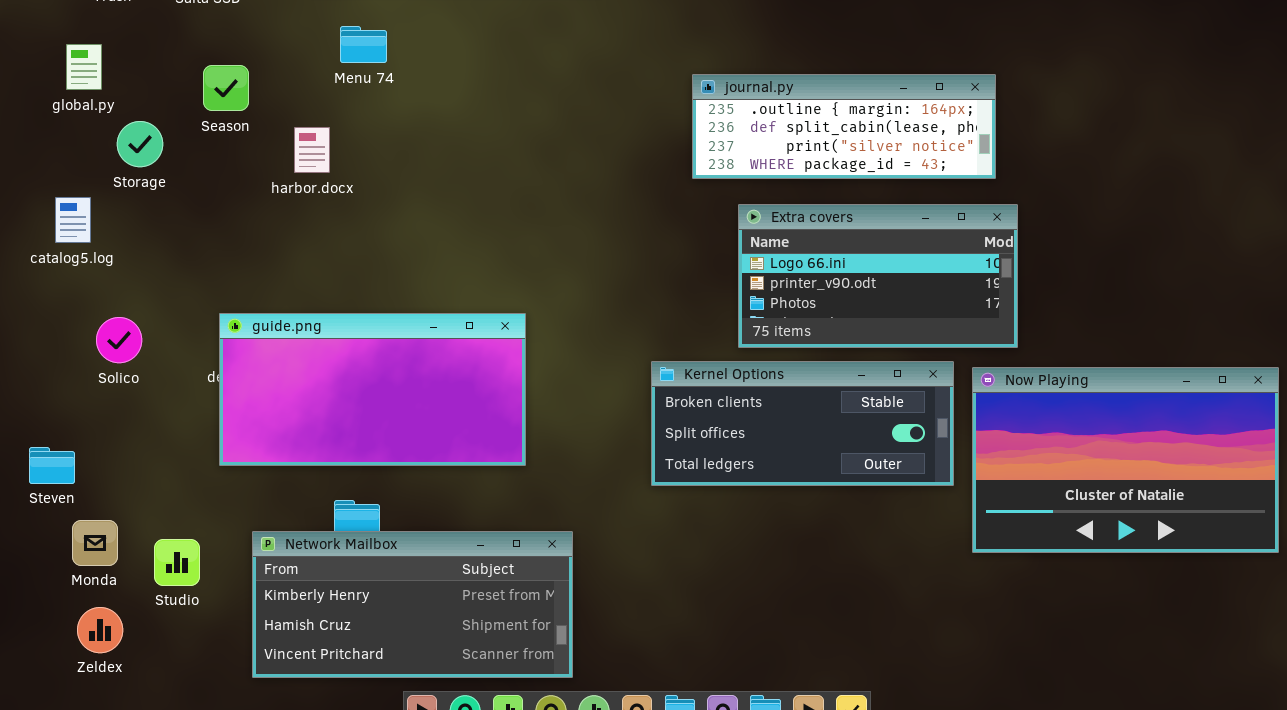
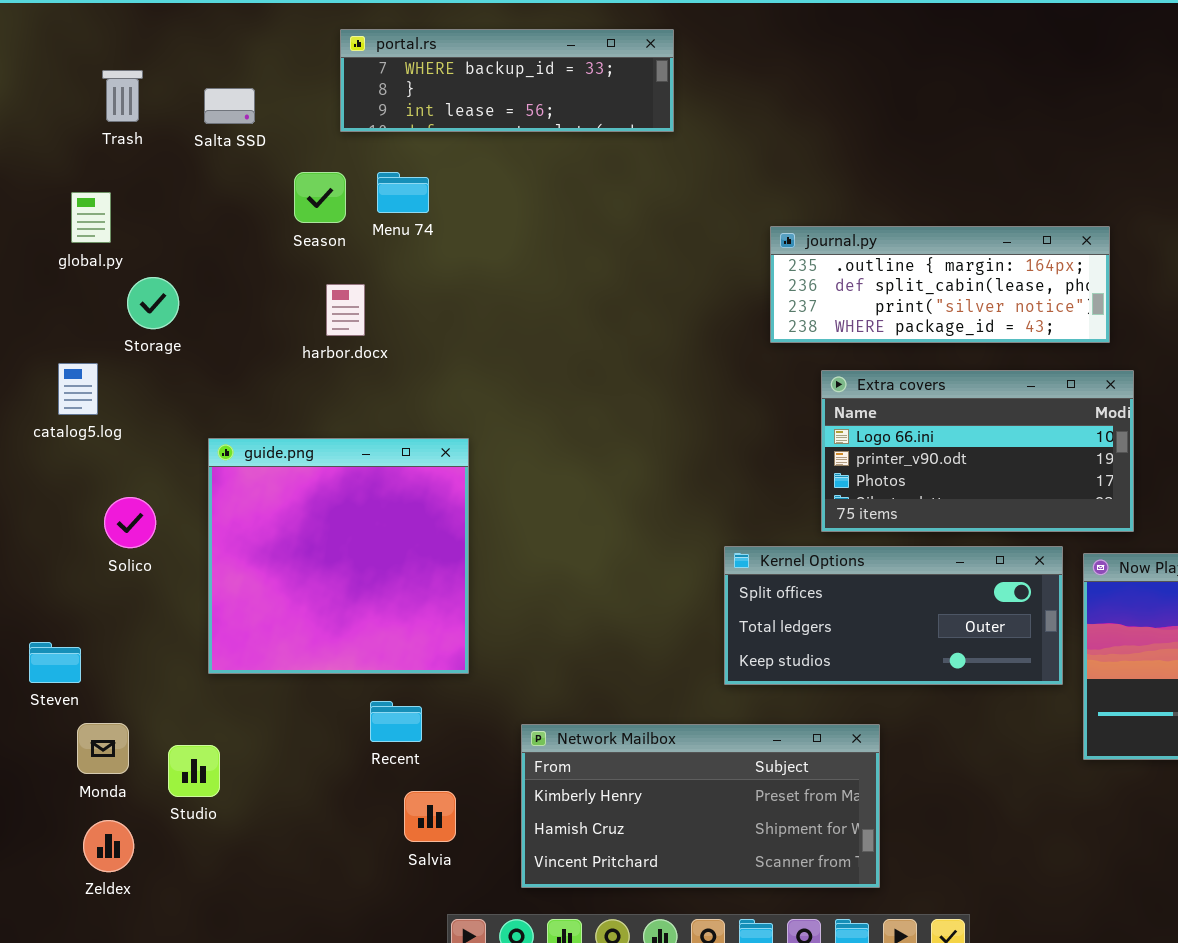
Season: [203,65,249,111] -> [294,172,346,223], moved
guide.png: [219,313,526,466] -> [208,438,469,674], moved, resized
Kernel Options: [651,361,954,486] -> [724,546,1063,685], scrolled down 1 row
Network Mailbox: [252,531,573,678] -> [521,724,880,888], moved

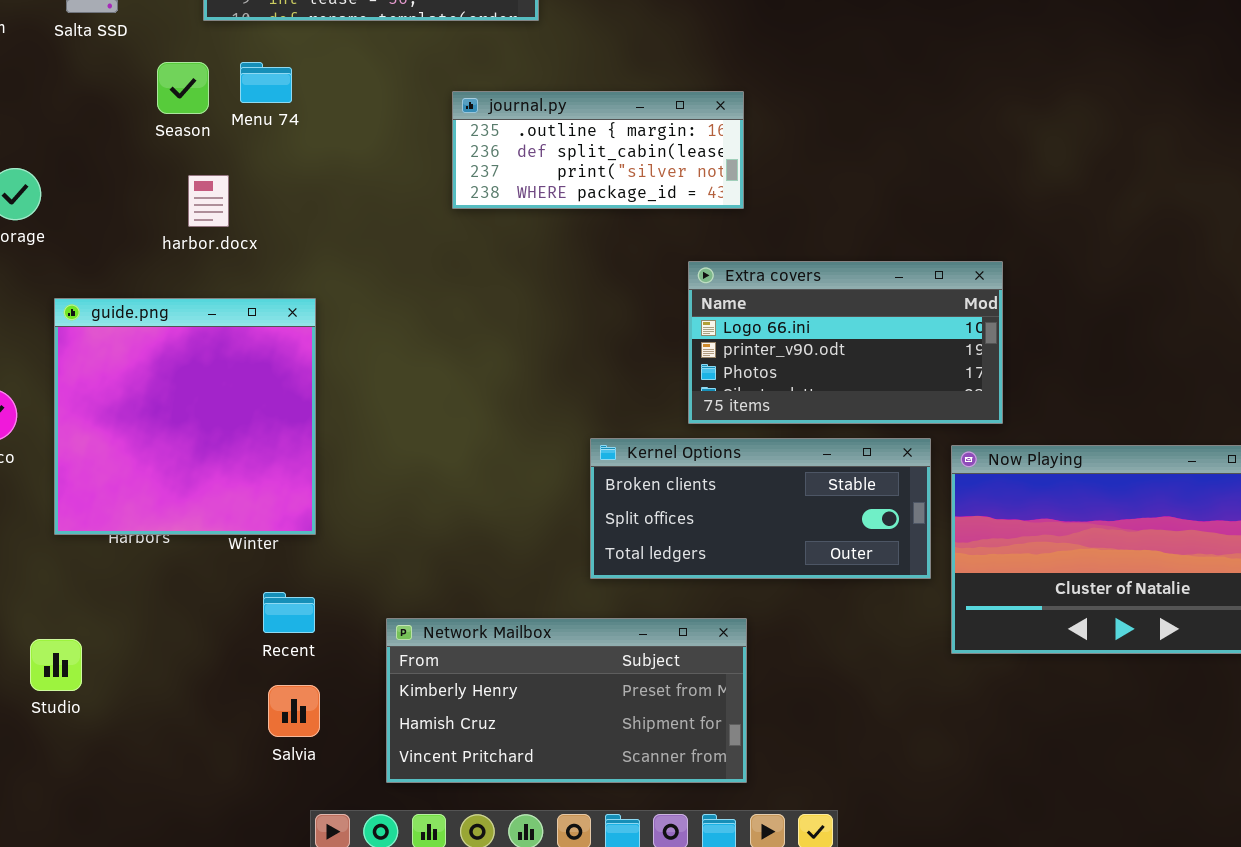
journal.py: [770,226,1110,343] -> [452,91,744,209], moved, resized
guide.png: [208,438,469,674] -> [54,298,316,535], moved
Kernel Options: [724,546,1063,685] -> [590,438,931,579], scrolled up 1 row
Recent: [370,701,422,742] -> [263,592,315,633], moved

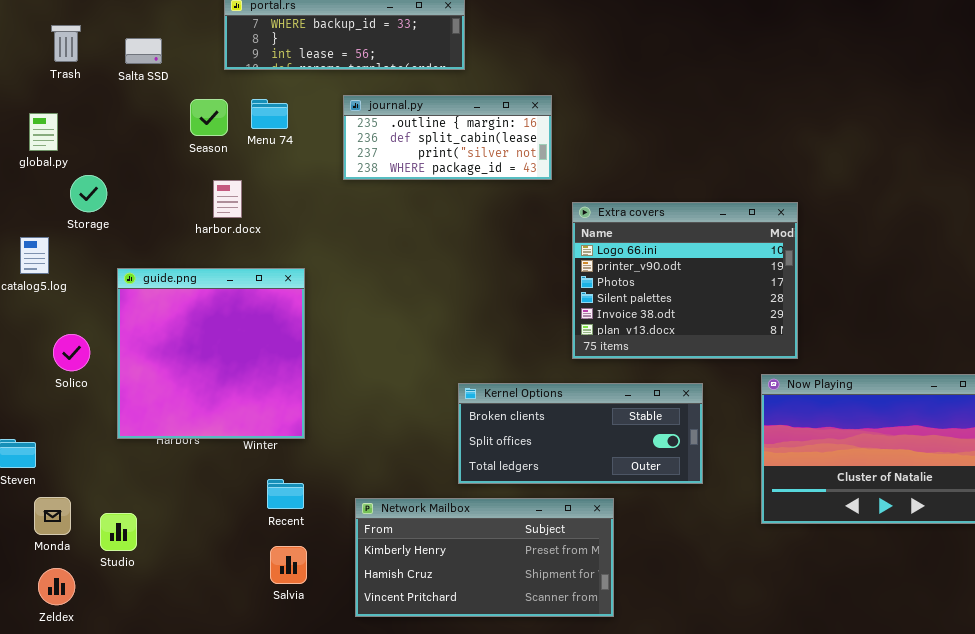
journal.py: [452,91,744,209] -> [343,95,552,180], moved
Extra covers: [688,261,1003,424] -> [572,202,798,359], resized
Kernel Options: [590,438,931,579] -> [458,383,703,484], moved

